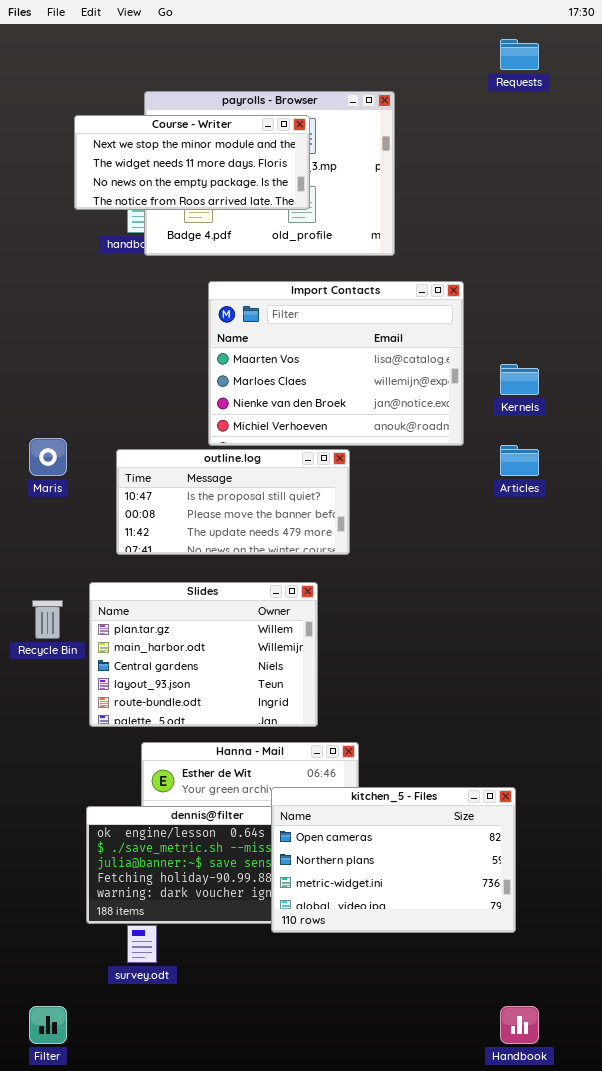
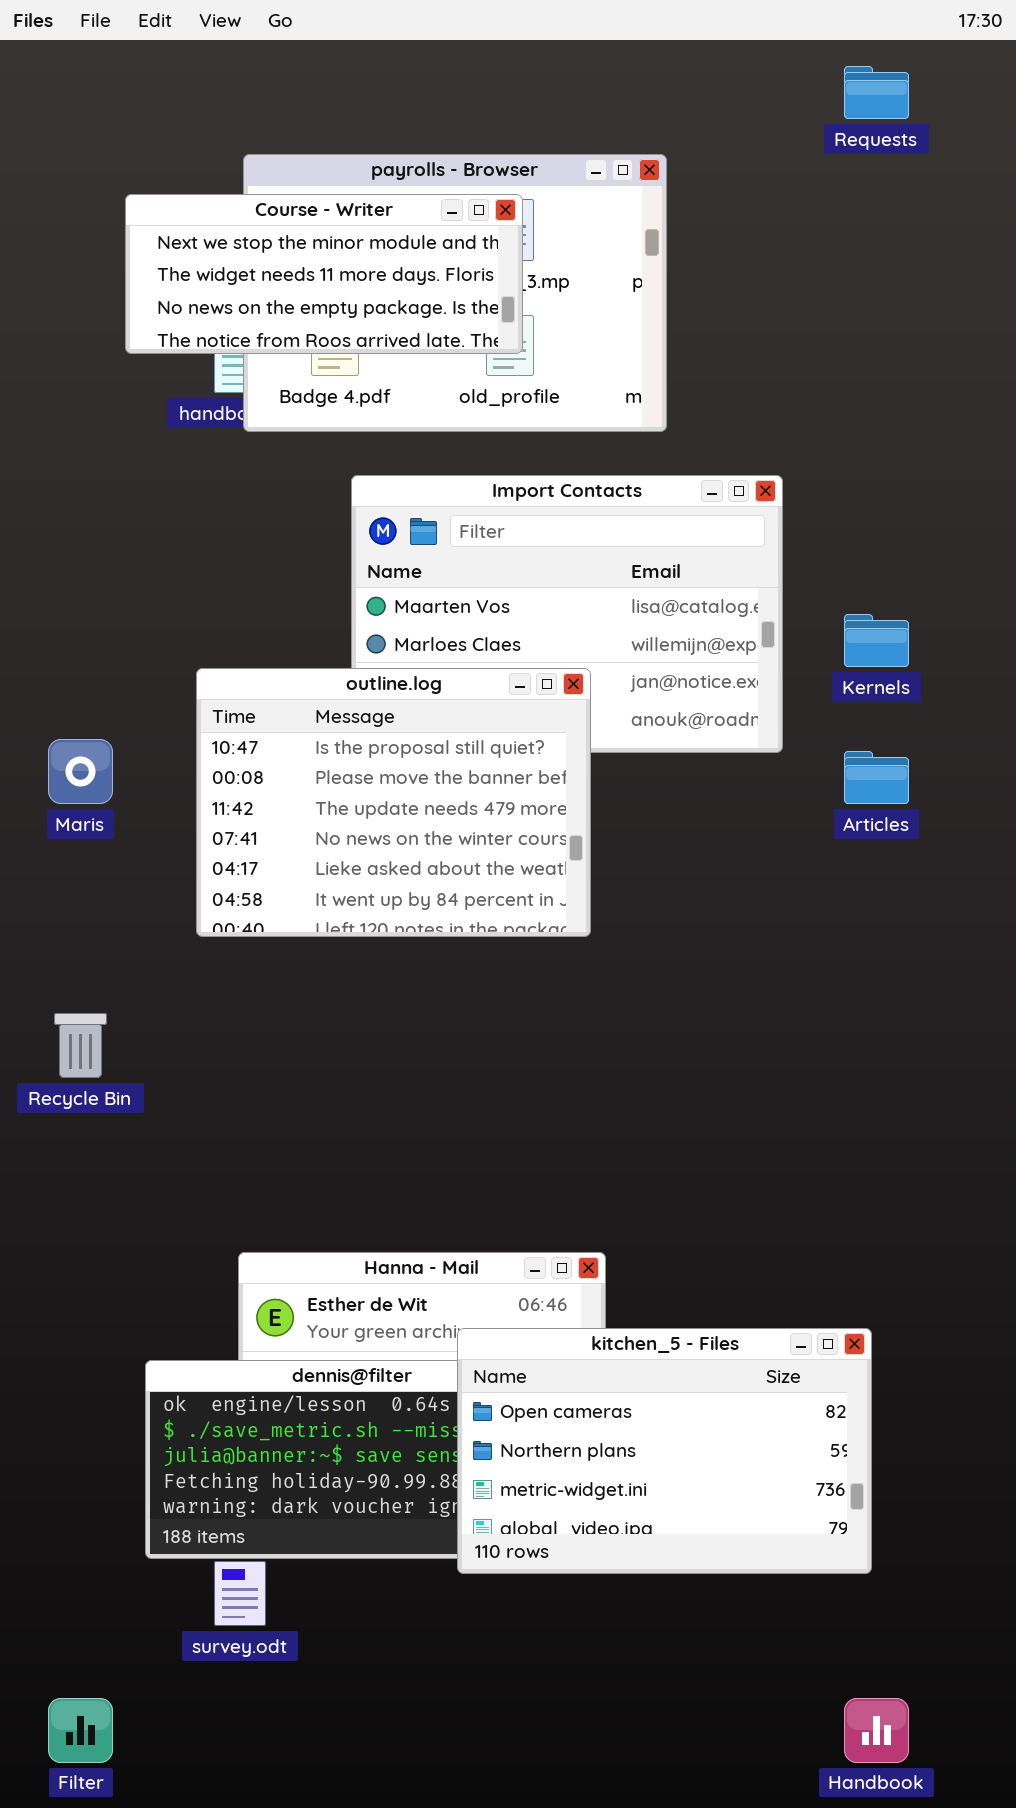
outline.log: [116,449,350,555] -> [196,668,591,937], resized
Slides: [89,582,318,727] -> none, closed

